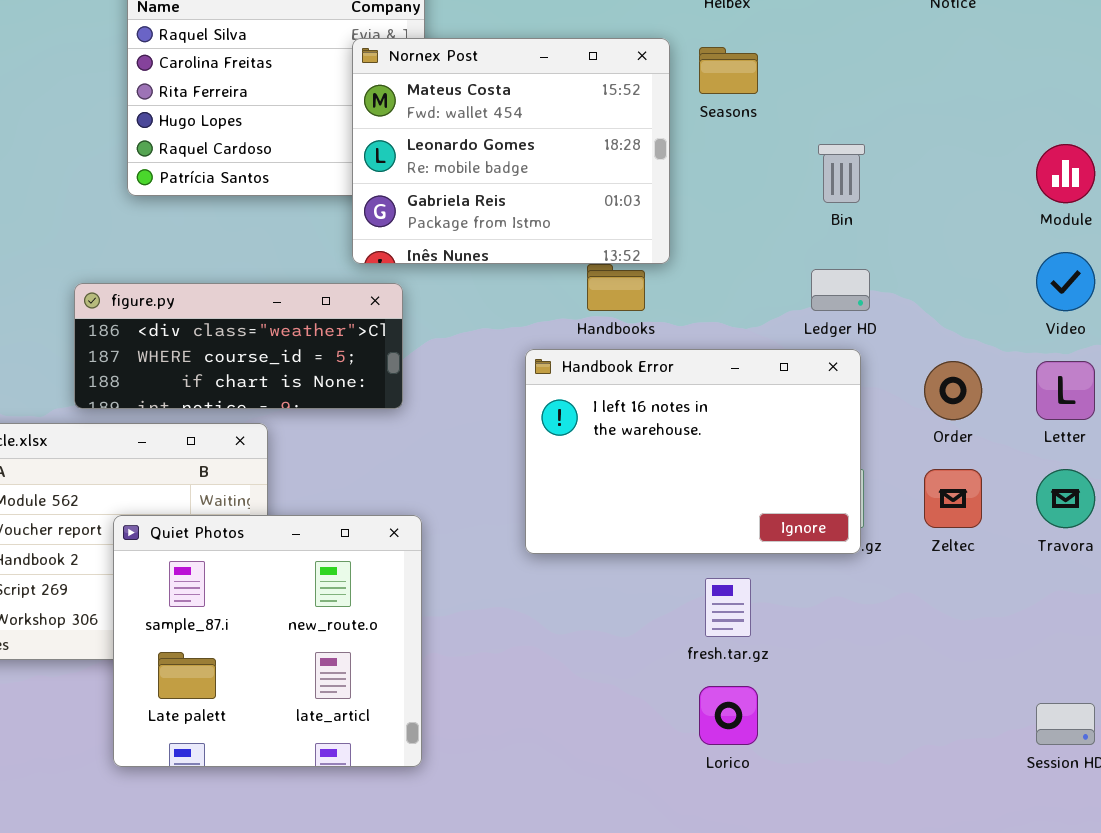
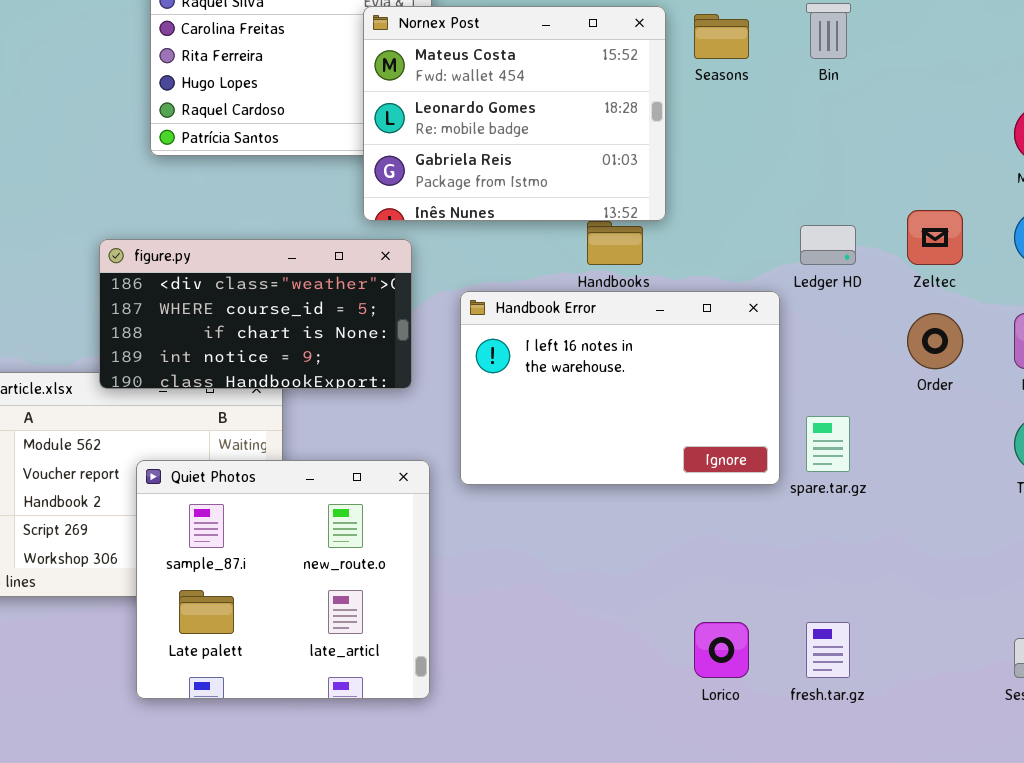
Bin: [818,144,865,203] -> [806,3,851,59], moved
figure.py: [74,283,403,409] -> [99,239,412,389], resized
Handbook Error: [525,349,861,554] -> [460,291,780,485], moved
Zeltec: [924,469,982,528] -> [907,210,963,265], moved
fresh.tar.gz: [705,578,751,637] -> [806,622,850,678], moved

